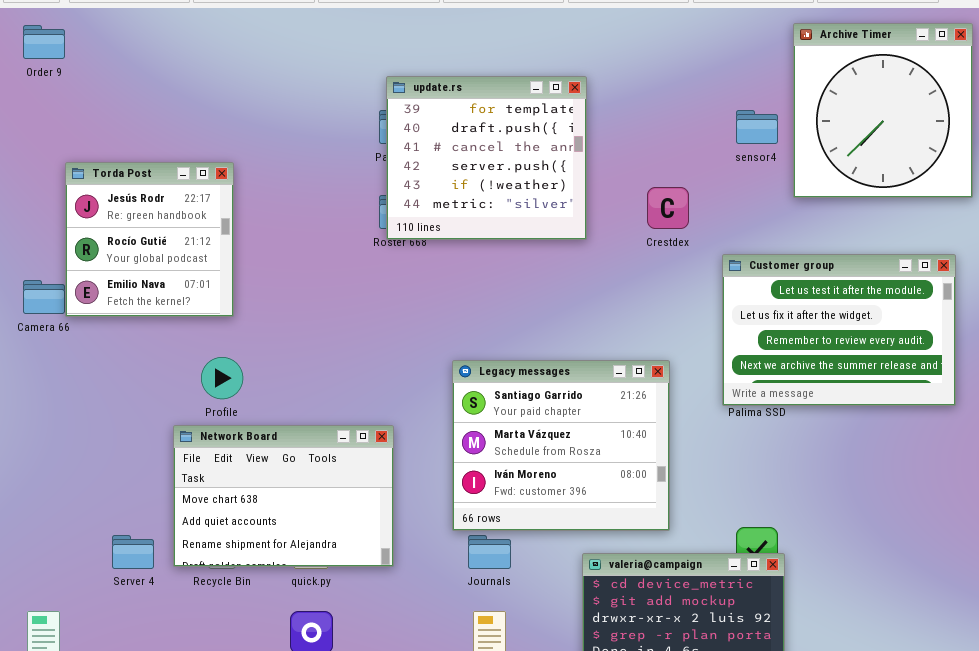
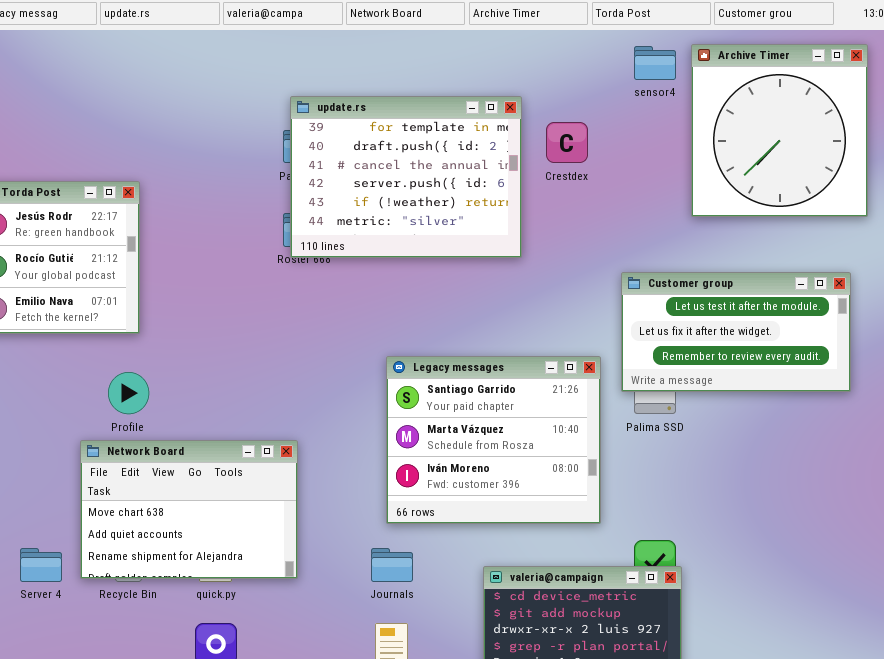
update.rs: [386,76,587,240] -> [290,96,522,258], resized
sensor4: [736,110,778,144] -> [634,46,676,80], moved
Crestdex: [647,187,689,229] -> [546,122,588,163], moved
Customer group: [722,254,956,406] -> [621,272,851,392], resized
Legacy messages: [452,360,670,531] -> [386,356,601,524], moved

